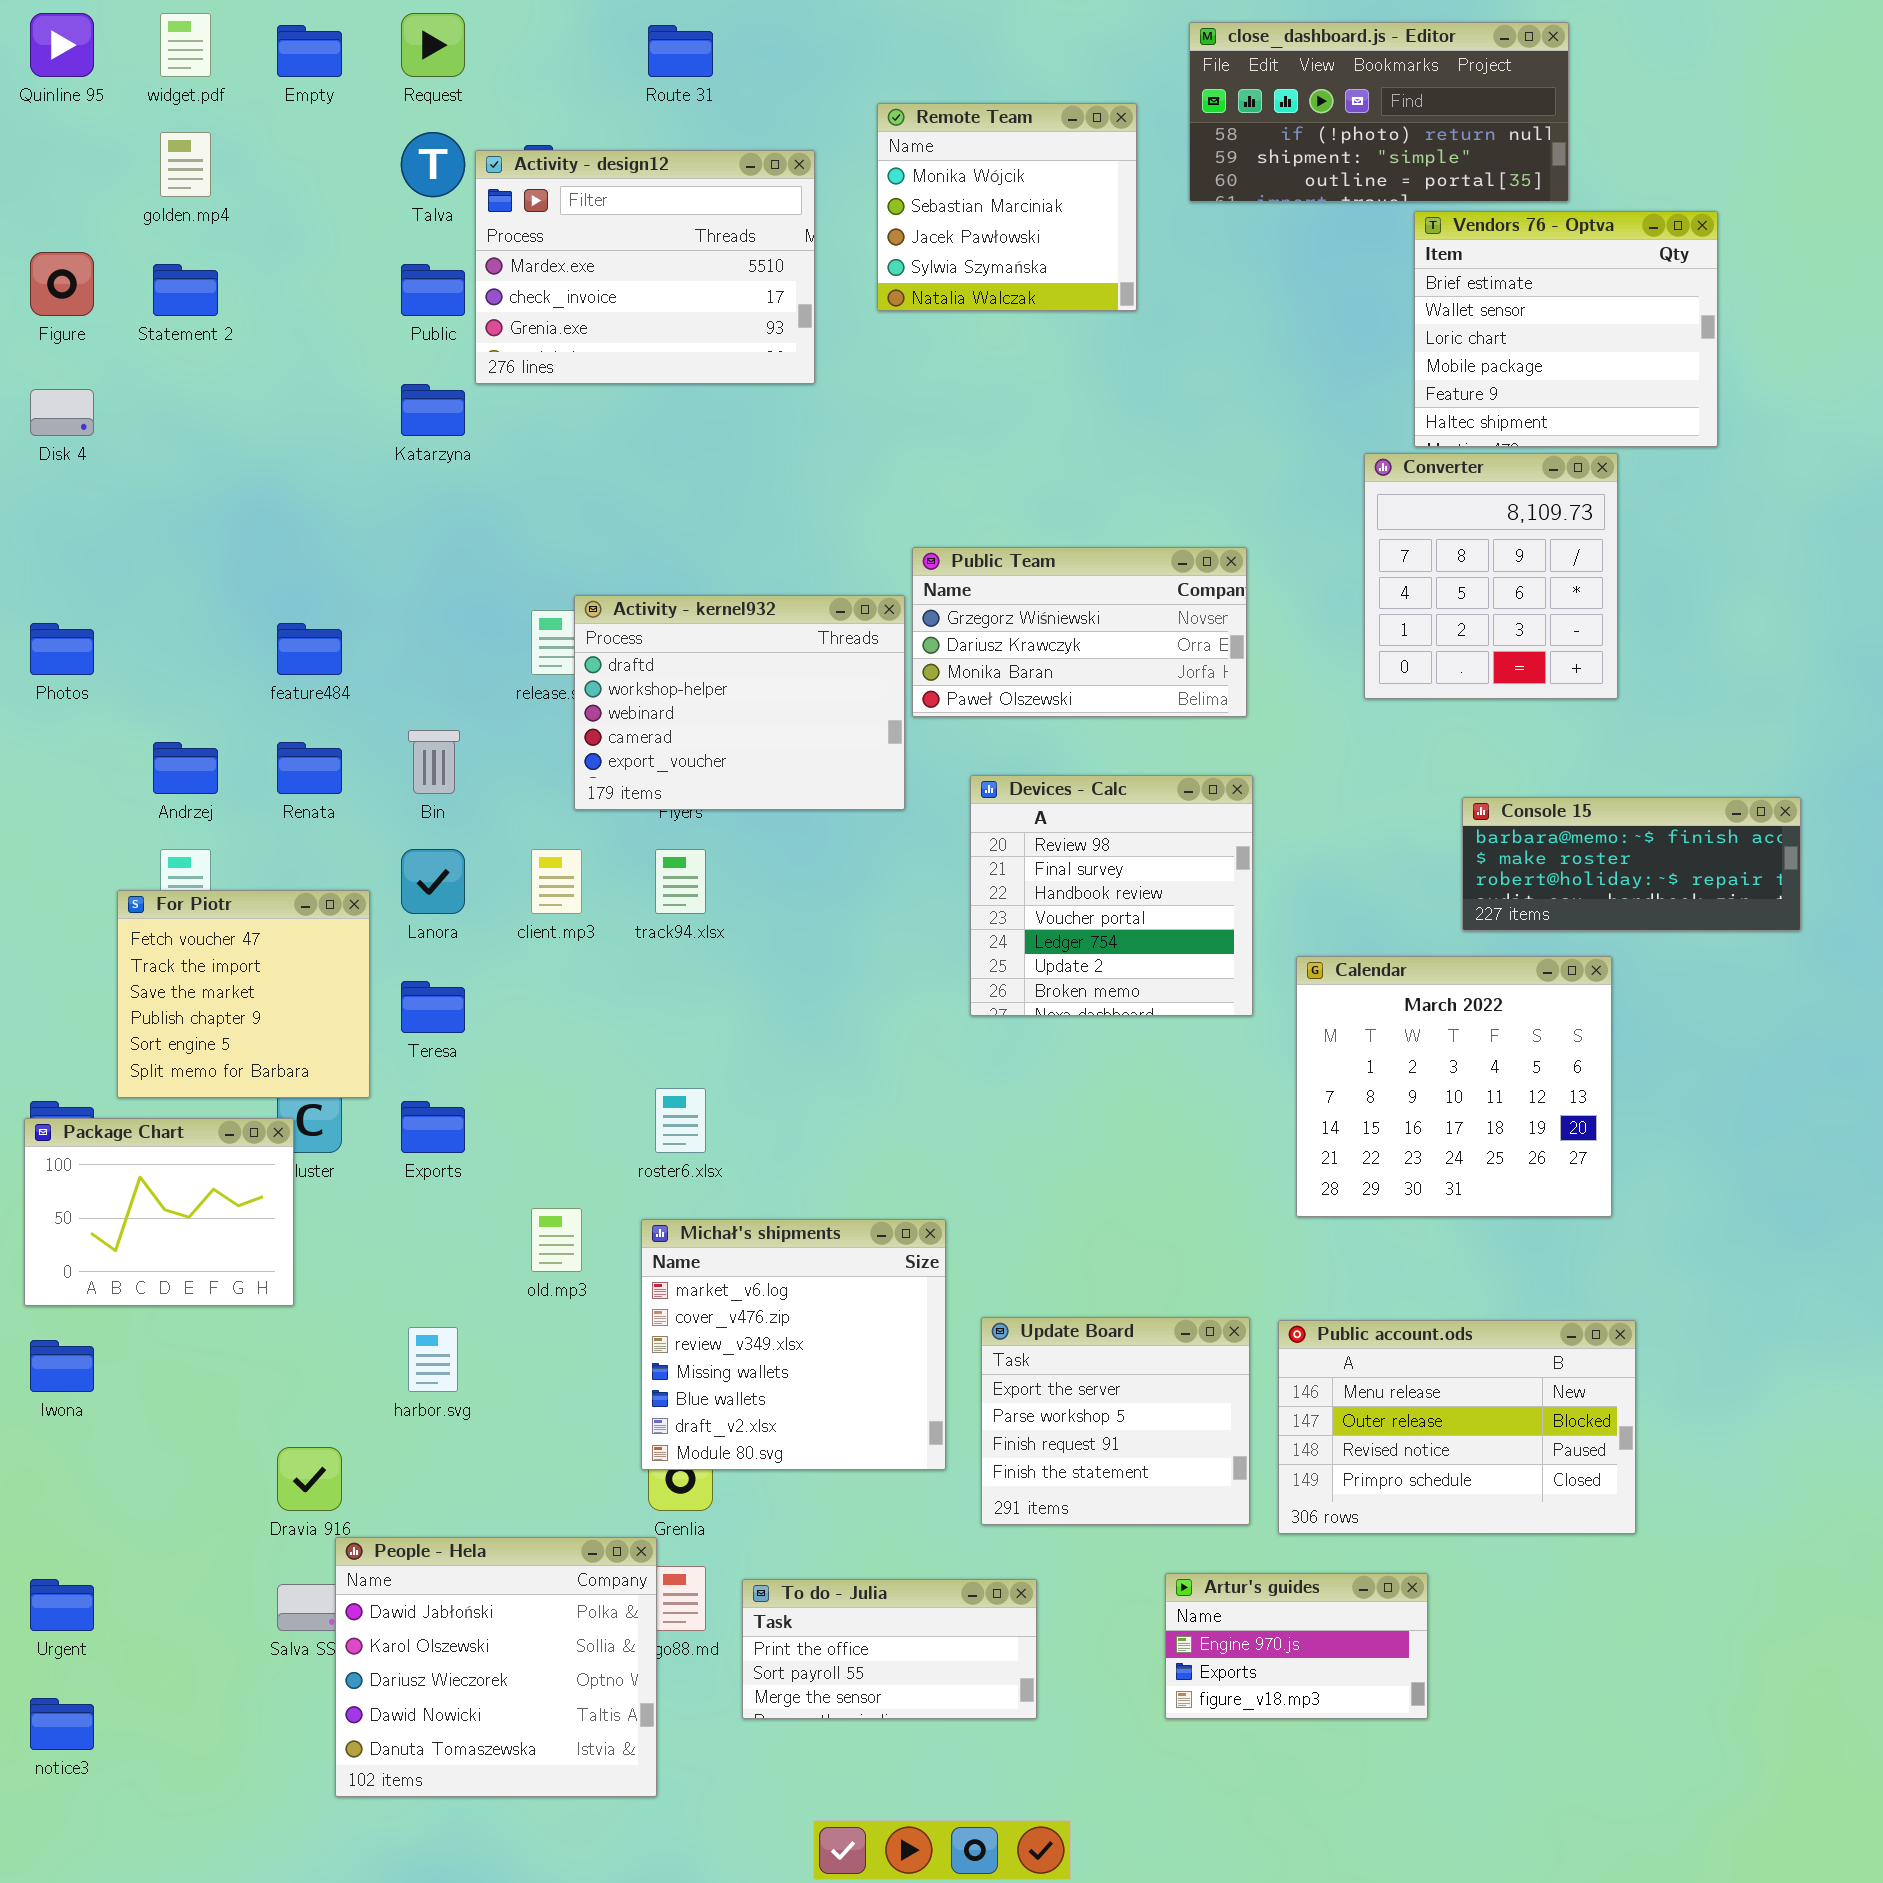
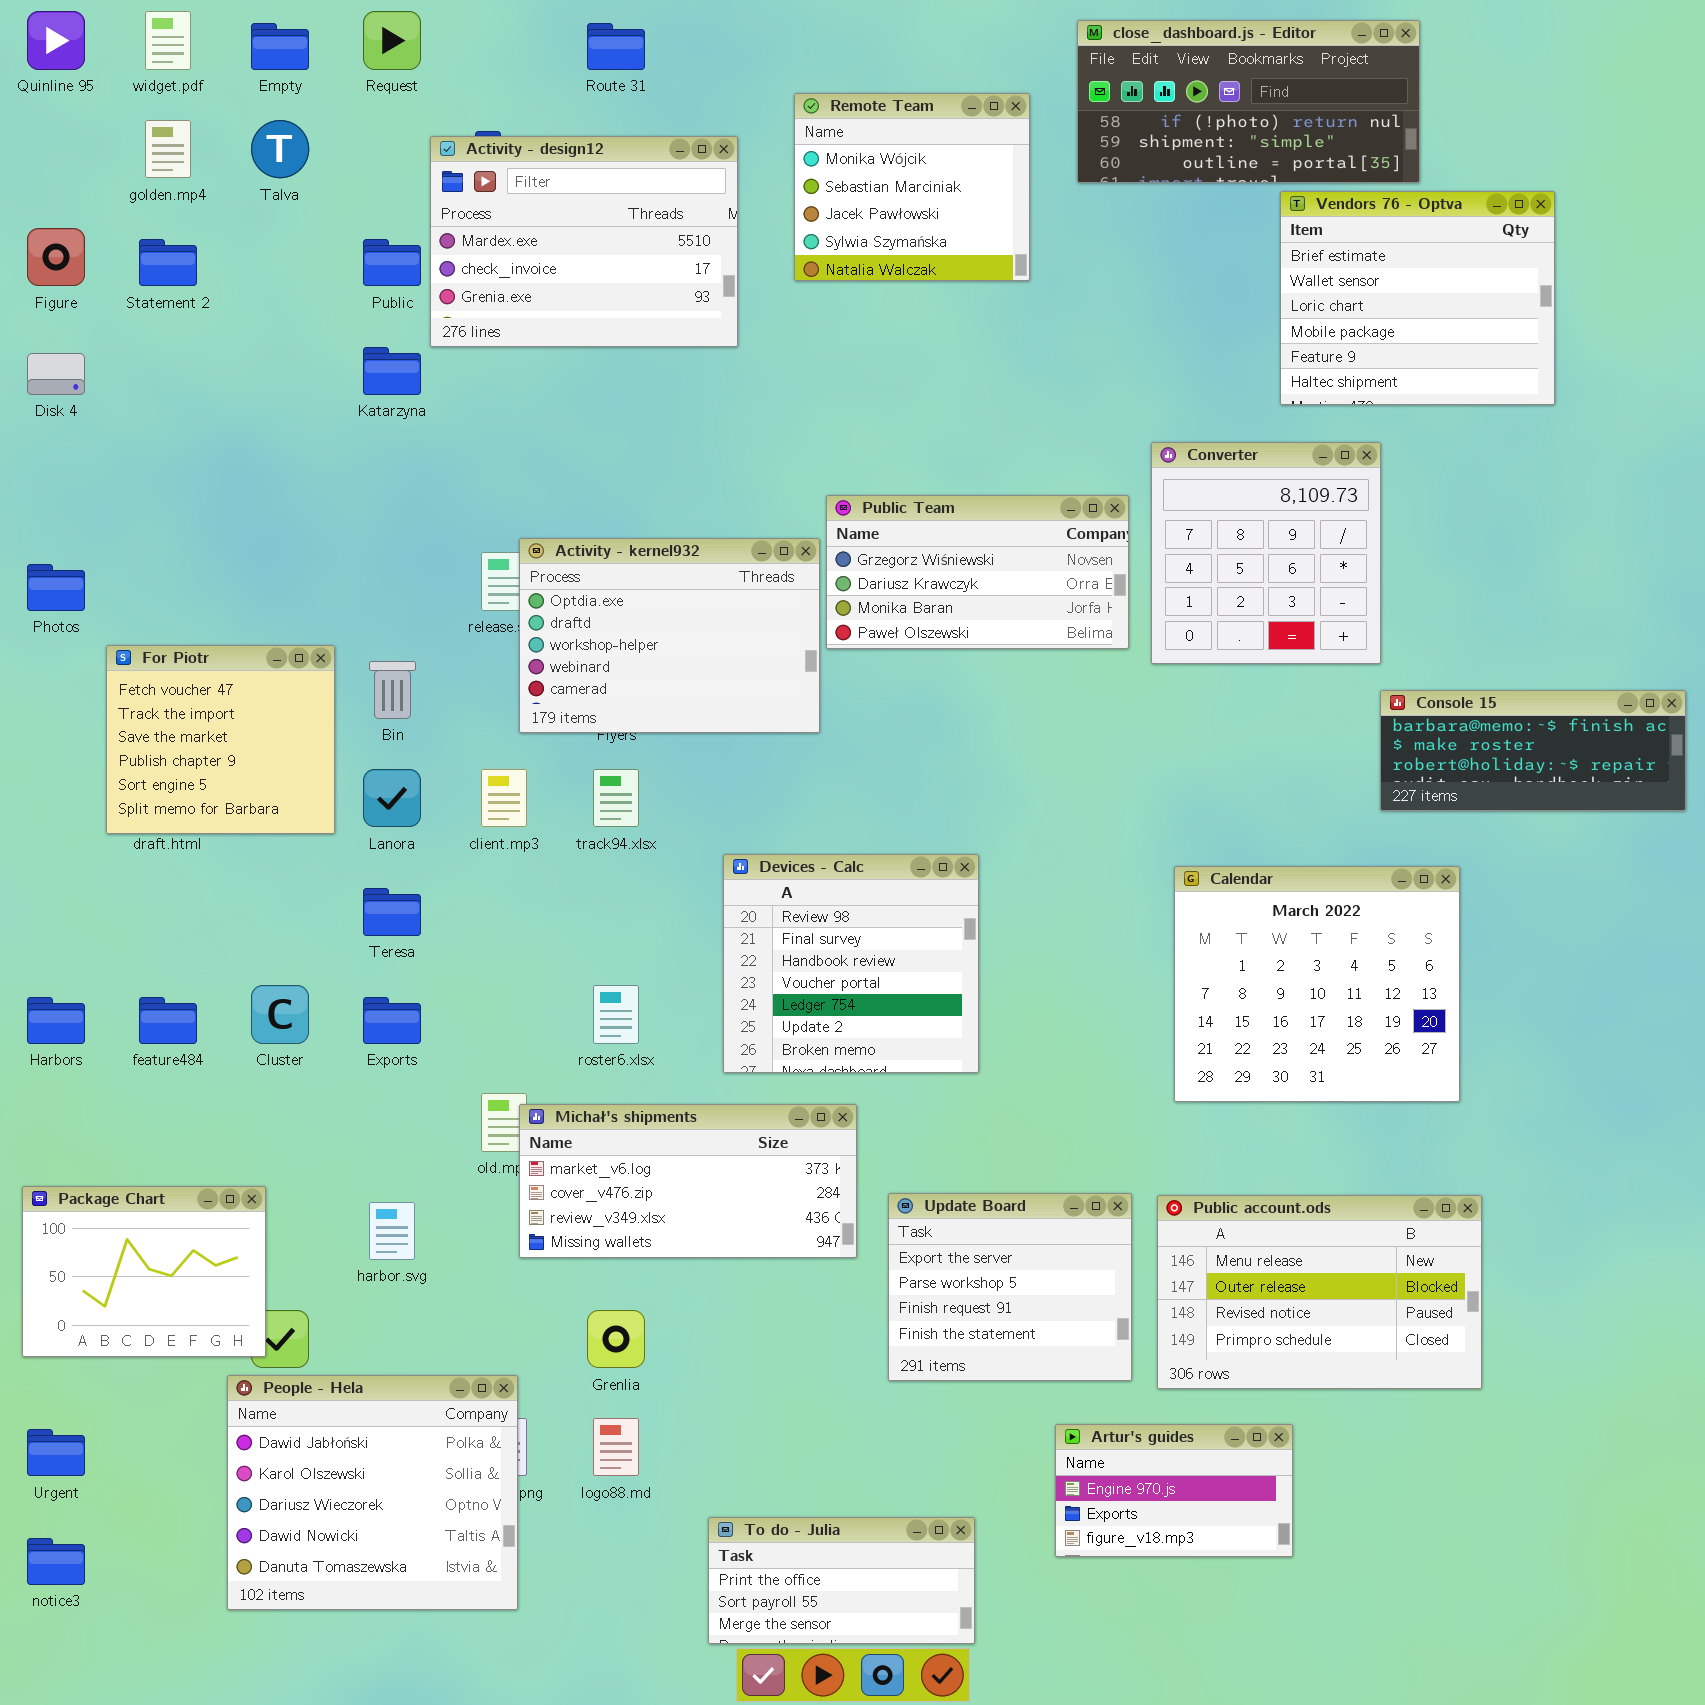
Talva: [401,132,465,197] -> [251,120,309,178], moved
Converter: [1364,453,1618,699] -> [1151,442,1381,664], moved
Activity - kernel932: [574,595,905,810] -> [519,538,820,733], scrolled up 1 row
feature484: [277,623,342,675] -> [139,997,197,1044], moved
Devices - Calc: [970,775,1253,1016] -> [723,854,979,1073], moved
Console 15: [1462,797,1801,931] -> [1380,690,1686,811], moved
For Piotr: [117,890,370,1098] -> [106,645,335,834], moved
Package Chart: [24,1118,294,1306] -> [22,1186,266,1357], moved
Michał's shipments: [641,1219,946,1470] -> [519,1104,857,1258], resized
People - Hela: [335,1537,657,1797] -> [227,1375,518,1610], moved
To do - Julia: [742,1579,1037,1719] -> [708,1517,975,1644], moved

